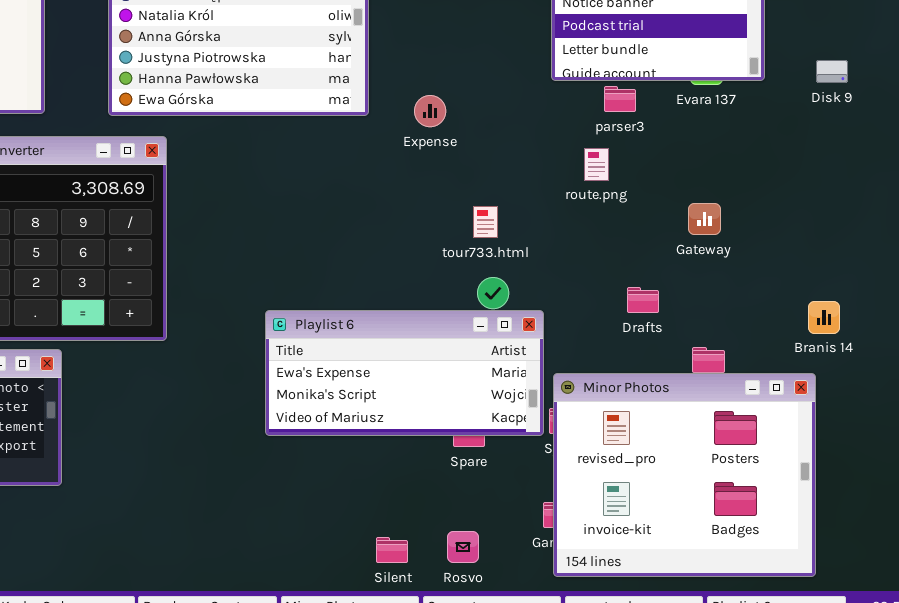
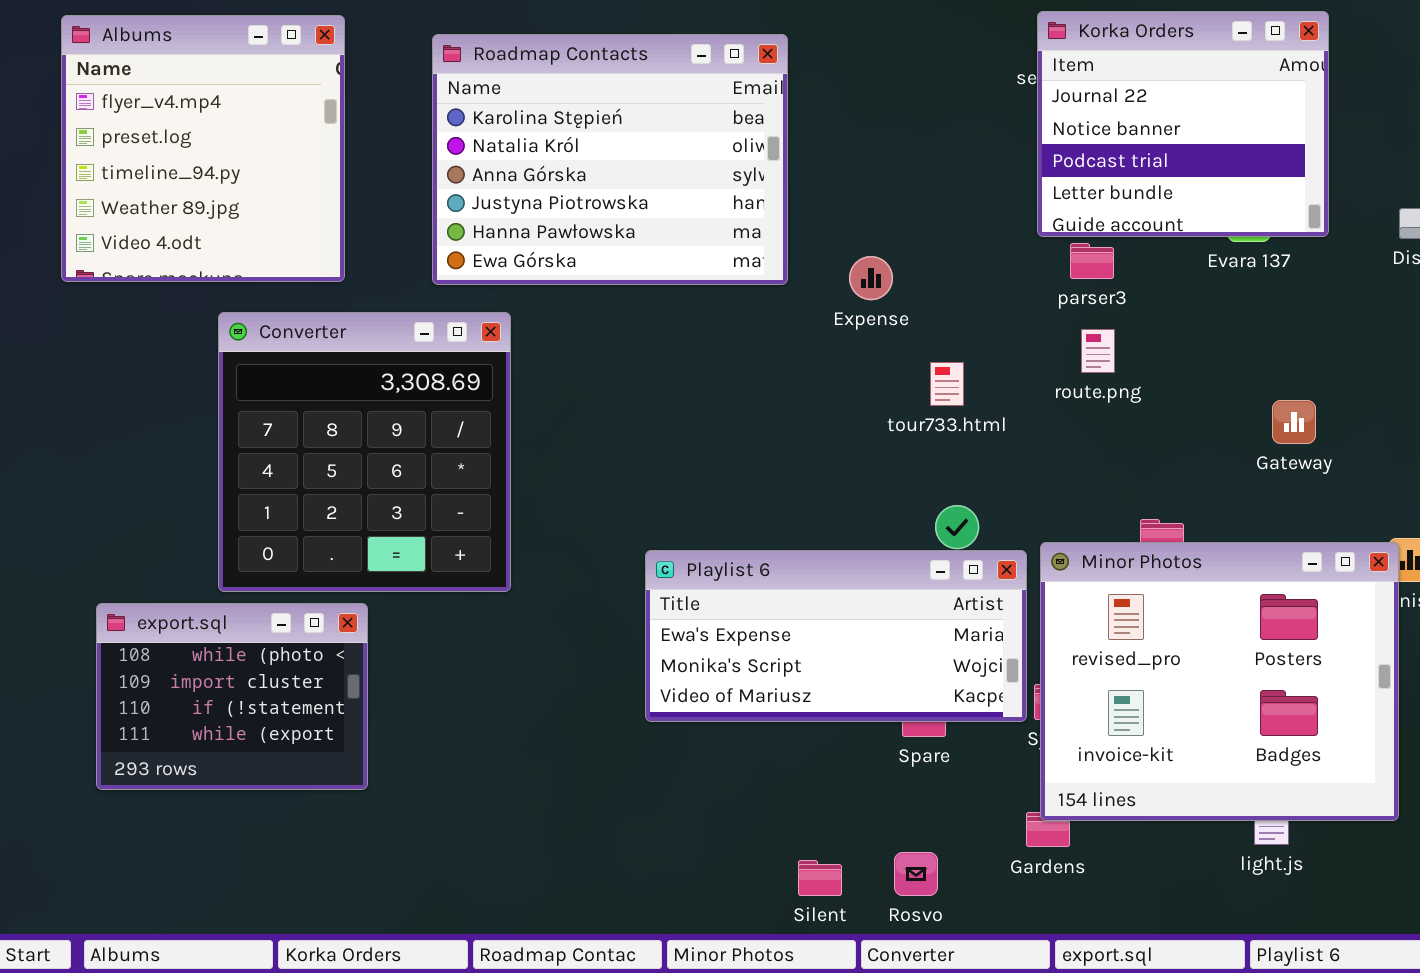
parser3: [604,86,636,112] -> [1070,243,1114,279], moved
Gateway: [688,203,721,235] -> [1272,400,1316,444], moved
tour733.html: [473,206,498,238] -> [930,362,964,406], moved
Minor Photos: [553,373,816,577] -> [1040,542,1399,821], moved

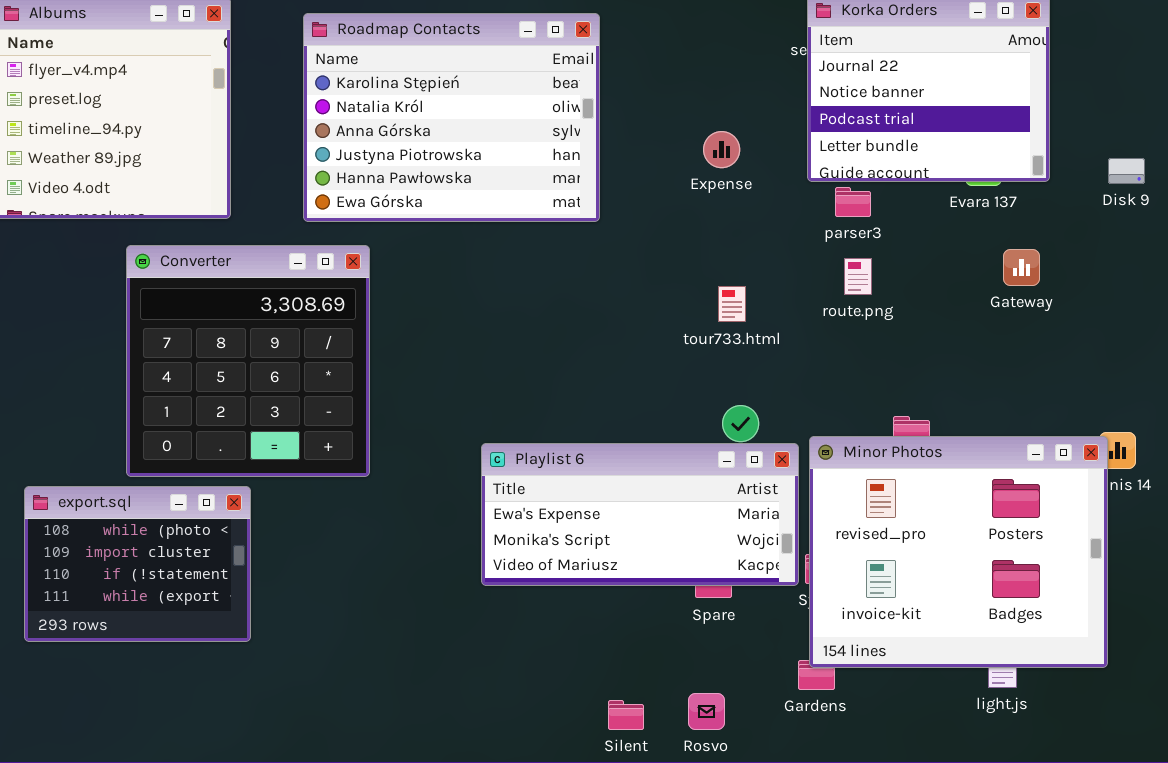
Expense: [849,256,893,300] -> [703,131,740,168], moved
Gateway: [1272,400,1316,444] -> [1003,249,1040,286], moved

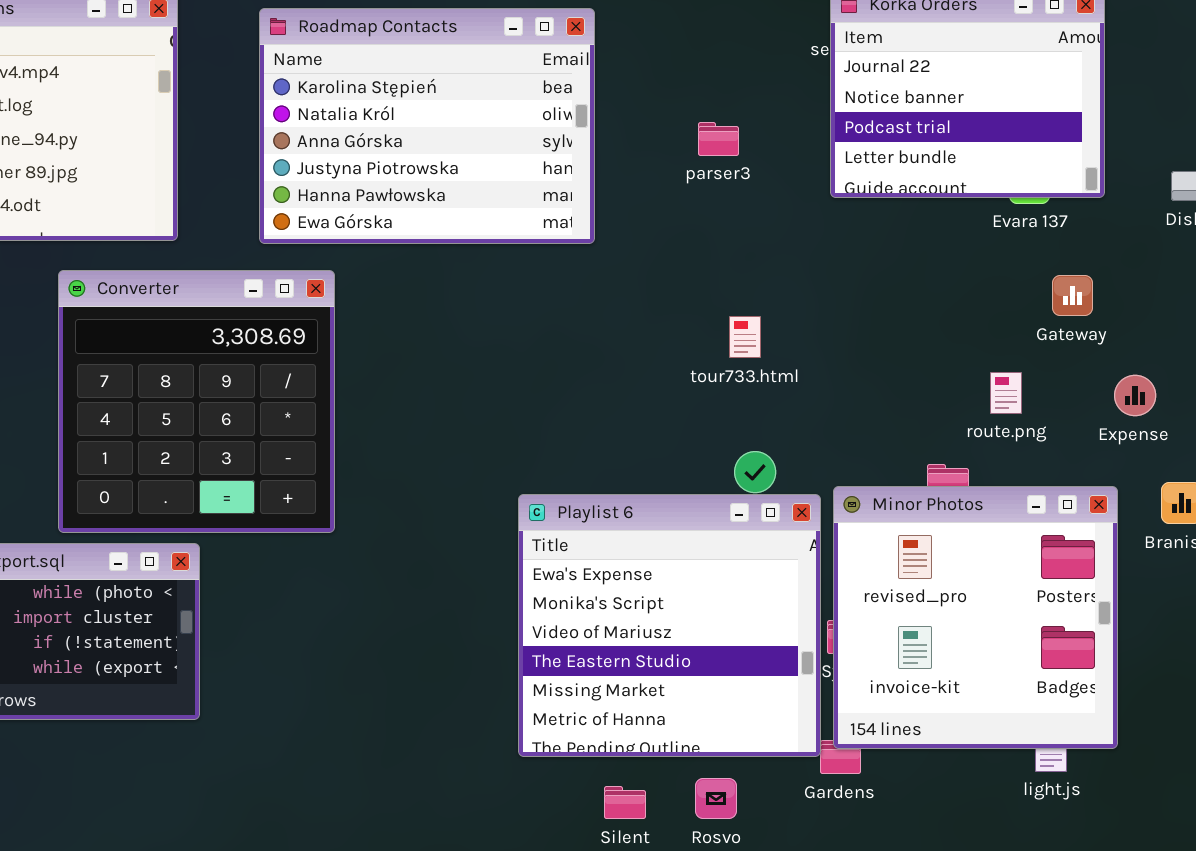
Expense: [703,131,740,168] -> [1114,375,1156,416], moved
parser3: [835,187,871,217] -> [698,122,739,156], moved
route.png: [844,258,872,295] -> [990,372,1022,414], moved
Minor Photos: [809,436,1108,668] -> [833,486,1118,749], resized
Playlist 6: [481,443,799,586] -> [518,494,821,757], resized

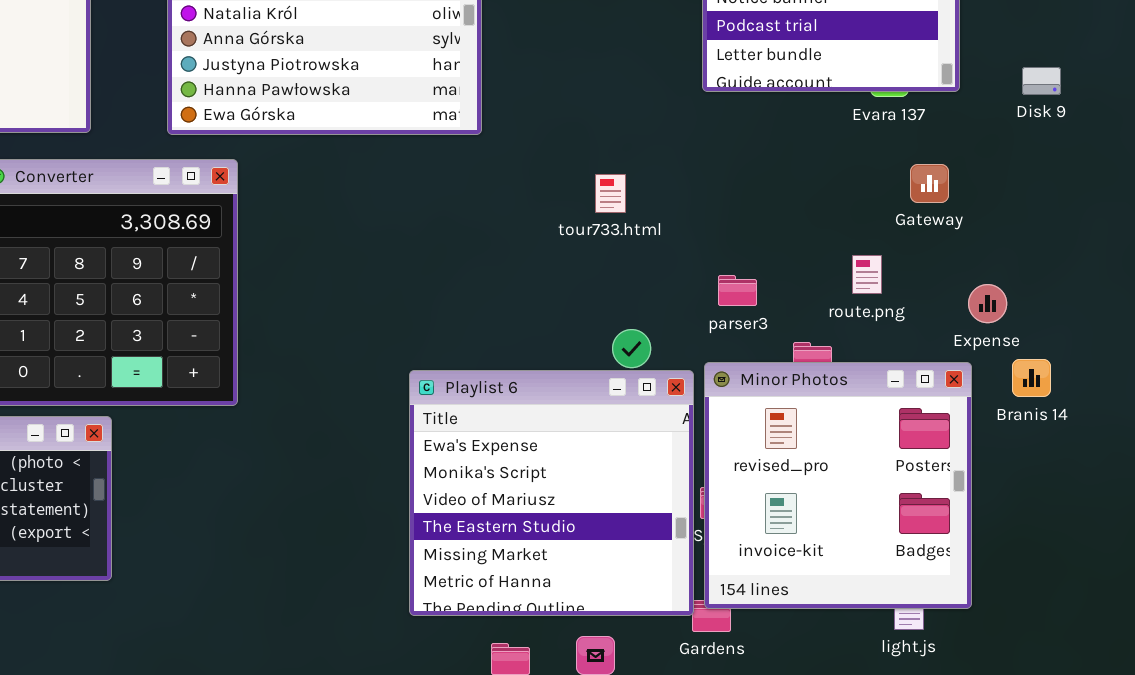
parser3: [698,122,739,156] -> [718,275,757,306], moved
tour733.html: [729,316,761,358] -> [595,174,626,213], moved
Expense: [1114,375,1156,416] -> [968,284,1007,323], moved

